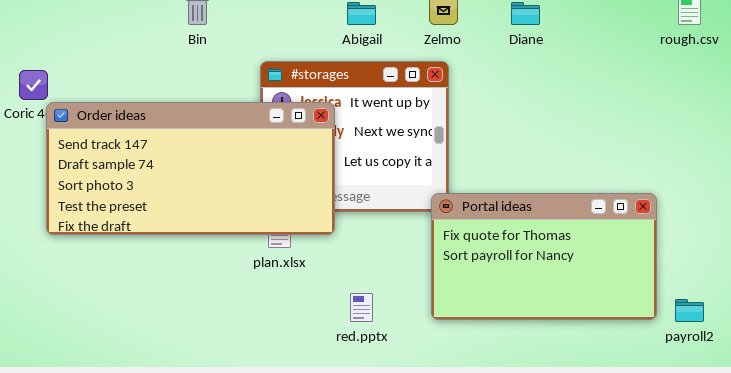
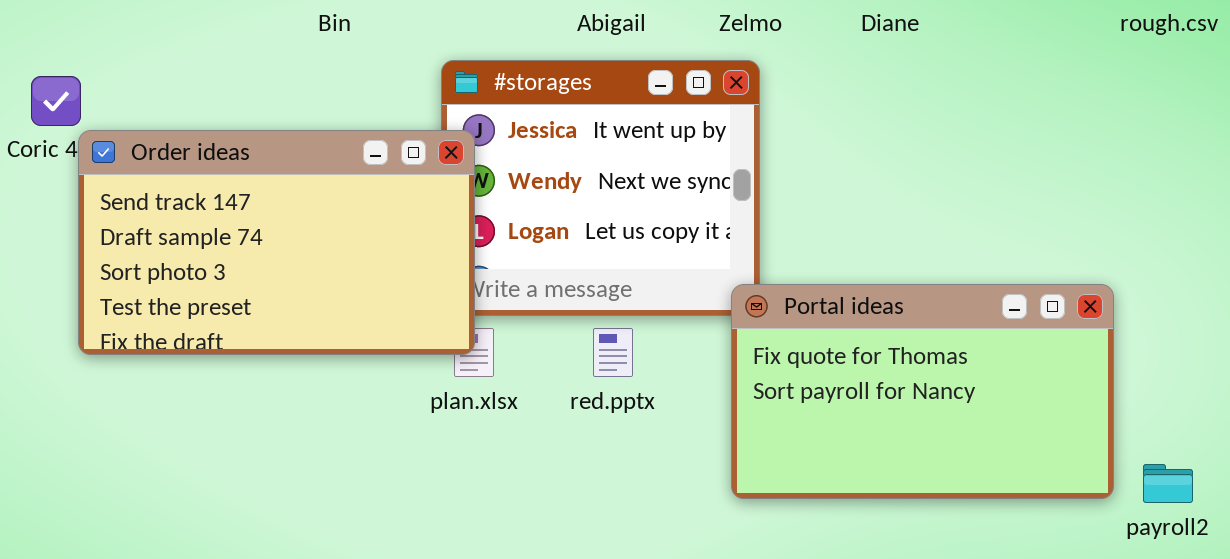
Order ideas: [46,102,335,235] -> [78,130,475,355], resized
red.pptx: [350,293,373,322] -> [593,328,633,377], moved

